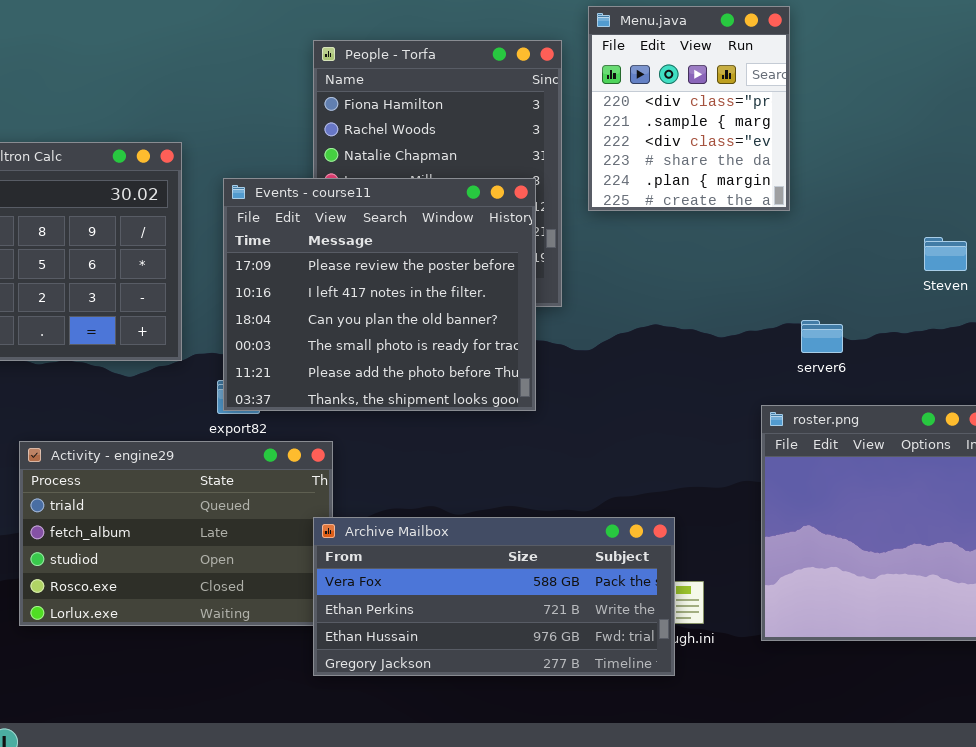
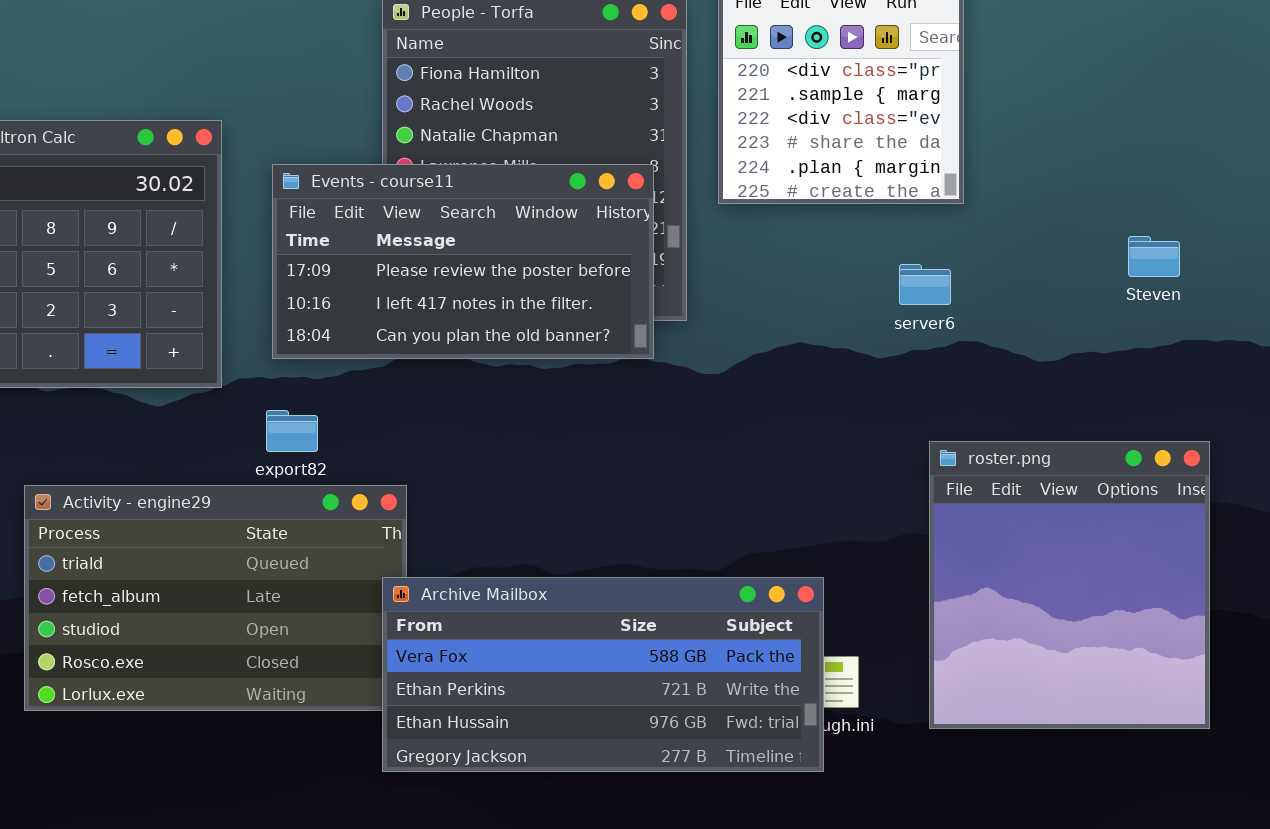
Events - course11: [223,178,536,411] -> [272,164,654,359], resized
server6: [801,320,843,353] -> [899,264,951,305], moved

